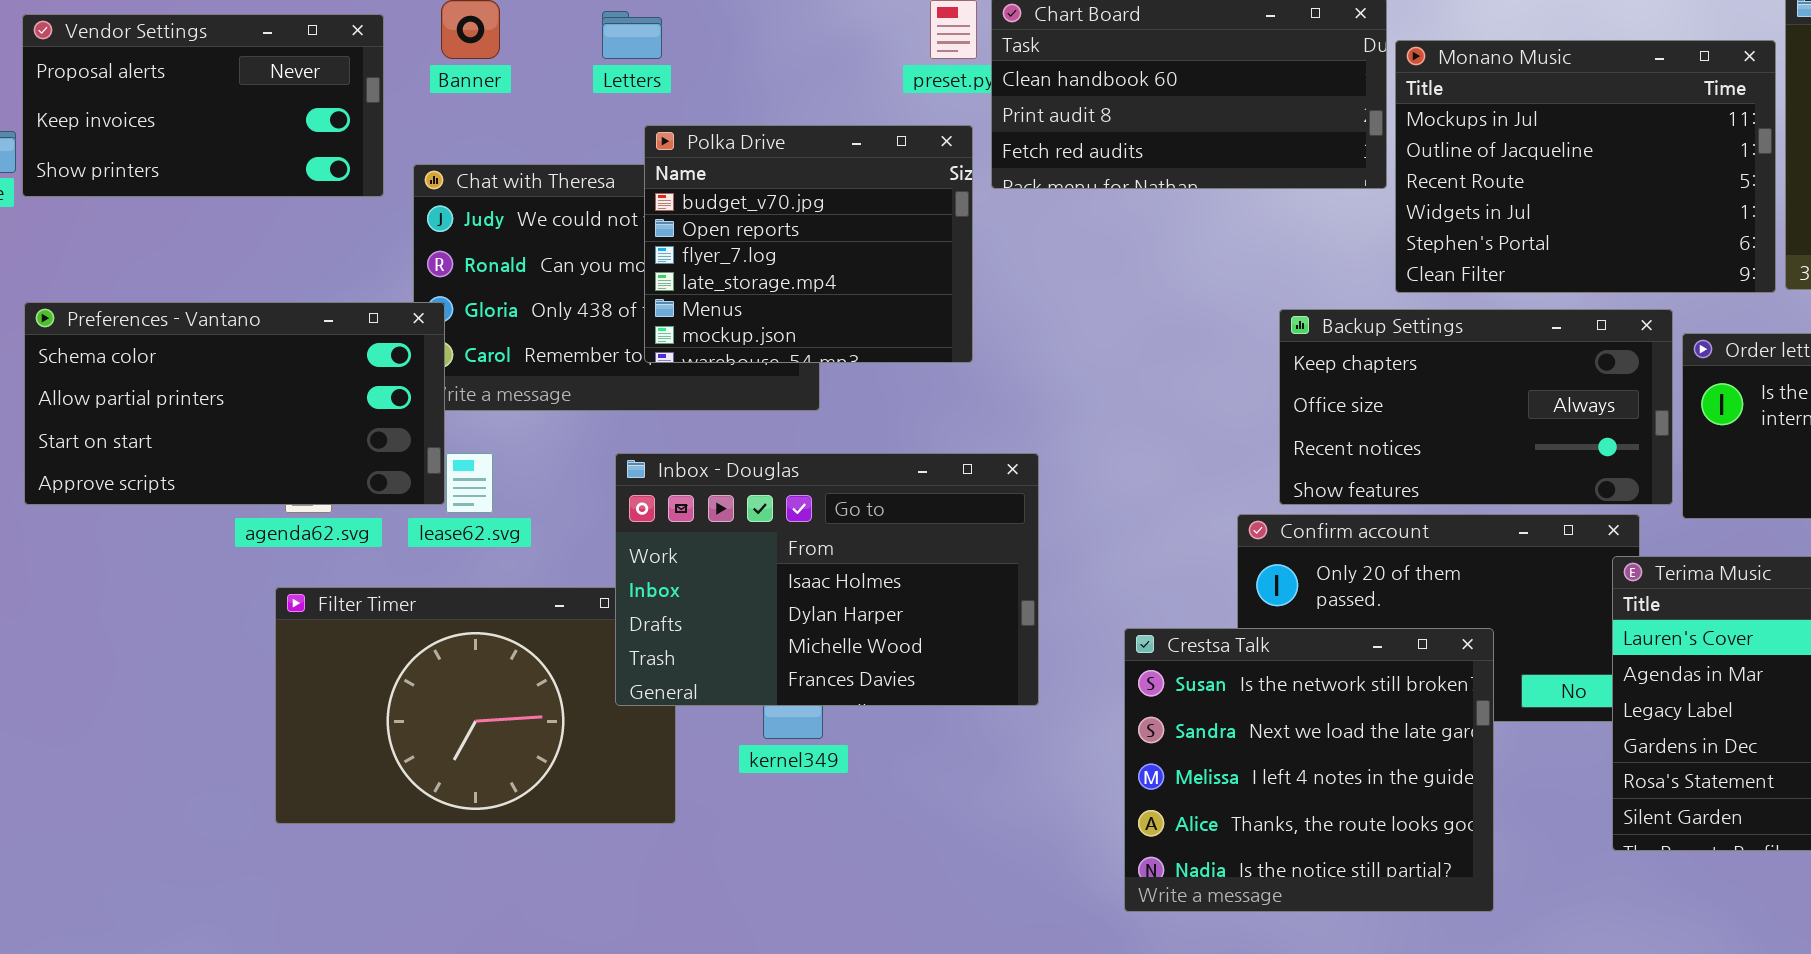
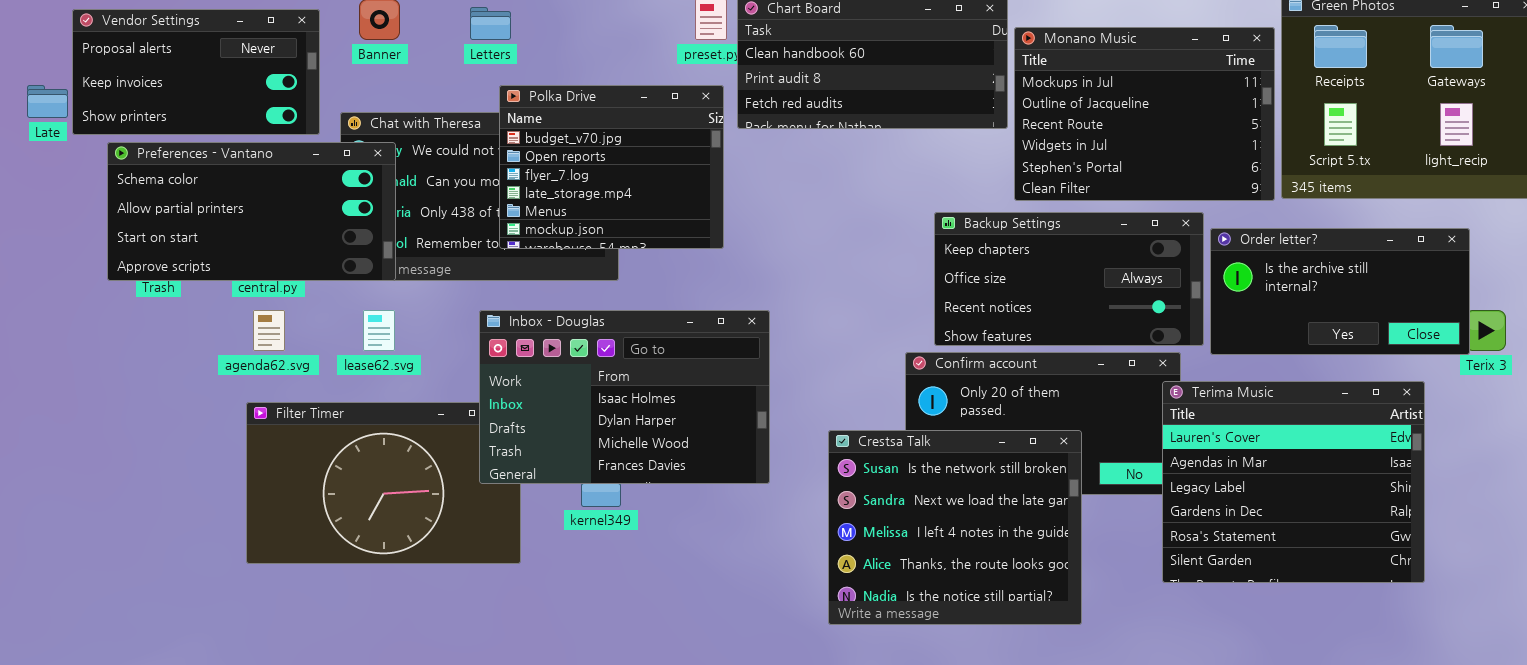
Preferences - Vantano: [24,302,445,505] -> [107,142,396,281], moved

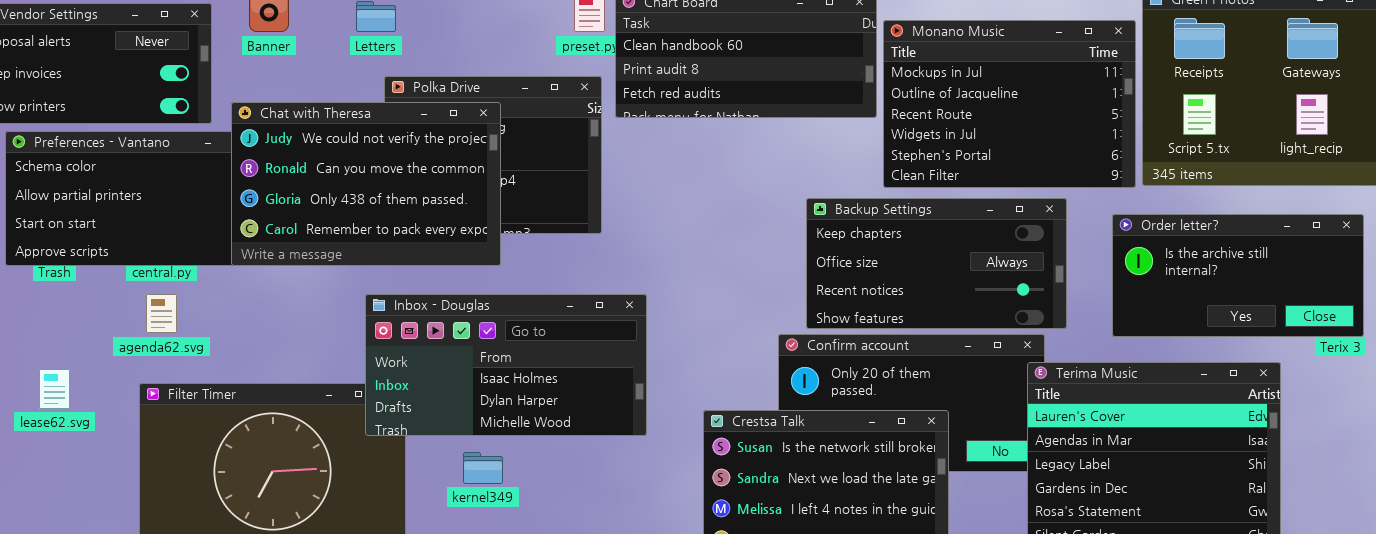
Chat with Theresa: [340,112,619,281] -> [231,102,501,266], raised
Order letter?: [1210,228,1470,355] -> [1112,214,1364,337], moved
lease62.svg: [363,310,395,351] -> [39,369,70,409], moved
Inbox - Douglas: [479,310,770,484] -> [365,294,647,436], resized

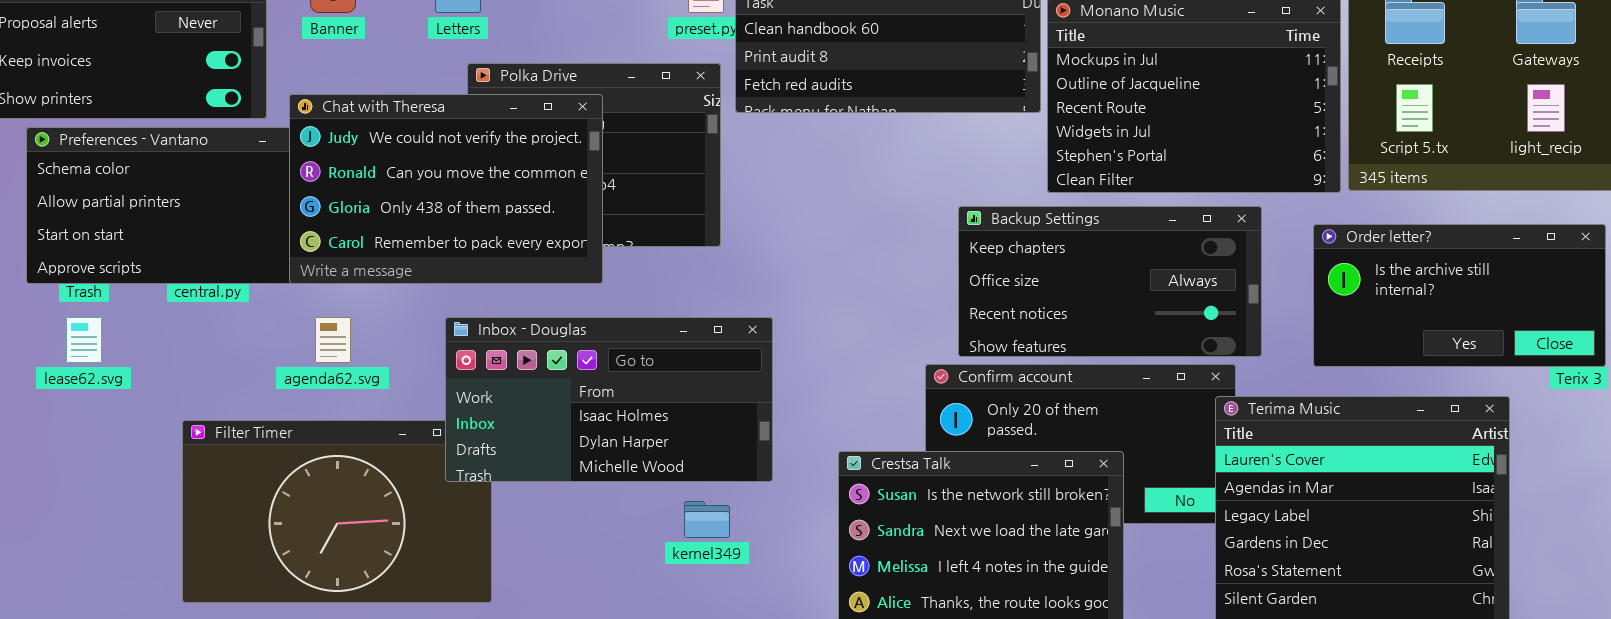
agenda62.svg: [146,294,177,333] -> [315,317,351,363], moved
lease62.svg: [39,369,70,409] -> [66,317,102,363], moved
kernel349: [463,452,503,484] -> [684,501,730,538], moved

